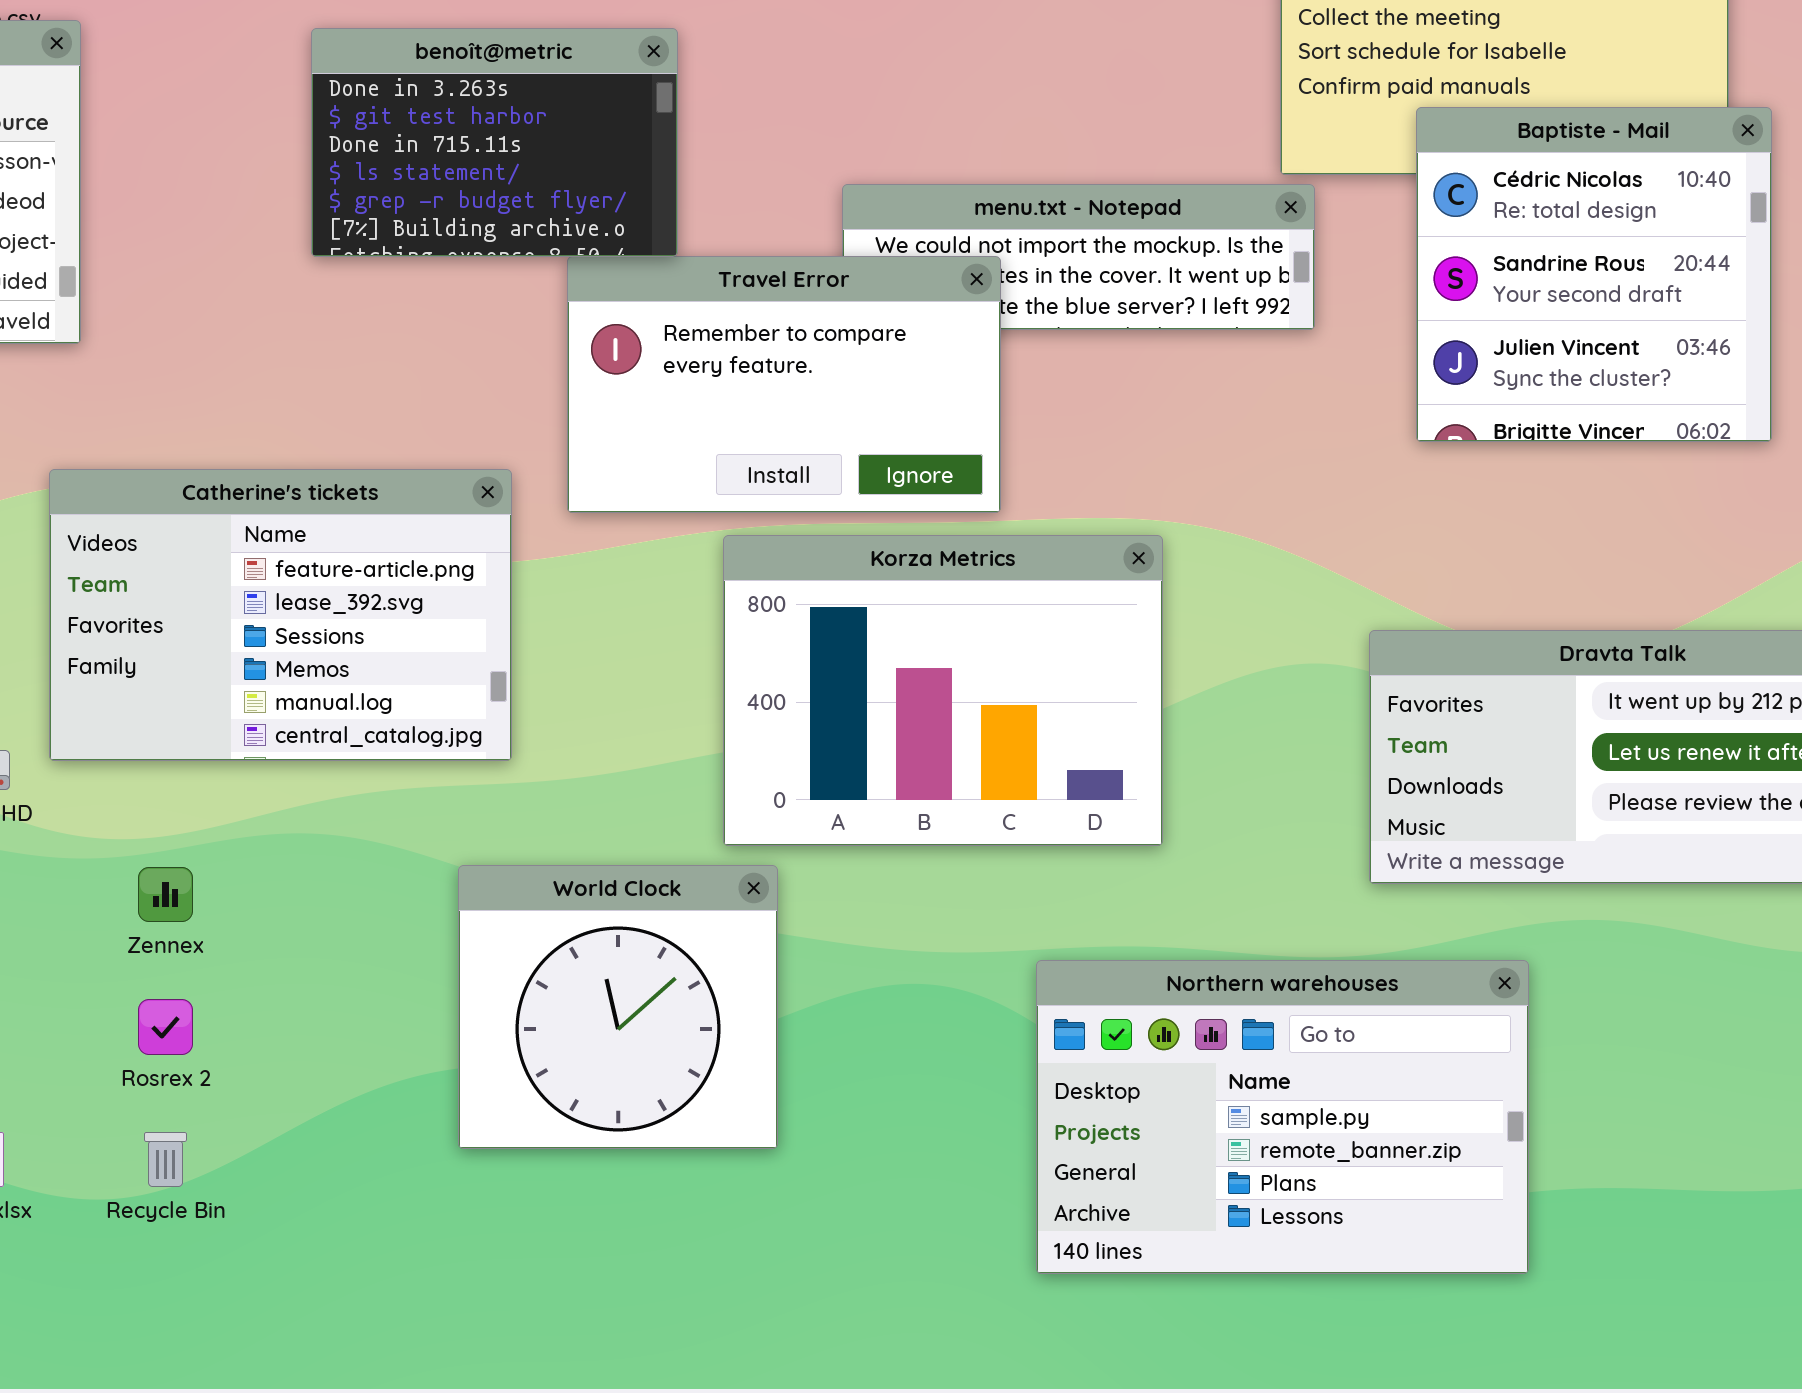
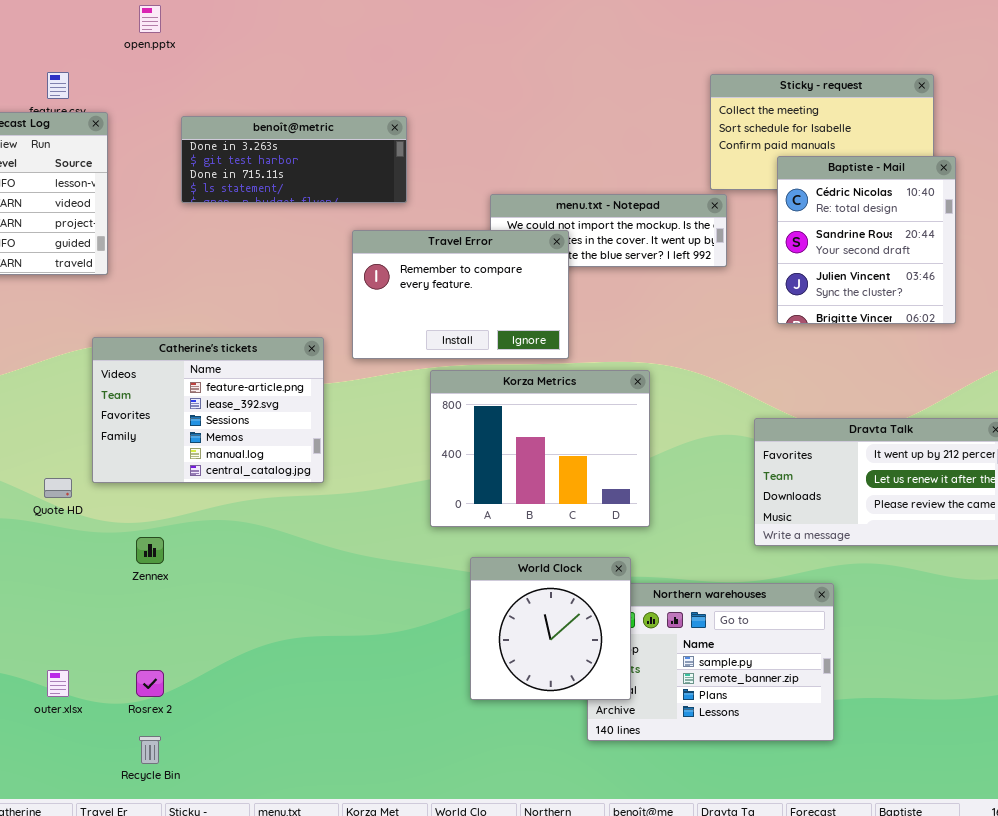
benoît@metric: [311,28,678,257] -> [181,116,407,203], resized
World Clock: [458,865,778,1149] -> [470,557,631,700], moved
Rosrex 2: [138,999,193,1055] -> [136,670,164,697], moved
Recycle Bin: [144,1132,187,1187] -> [139,736,161,764], moved

